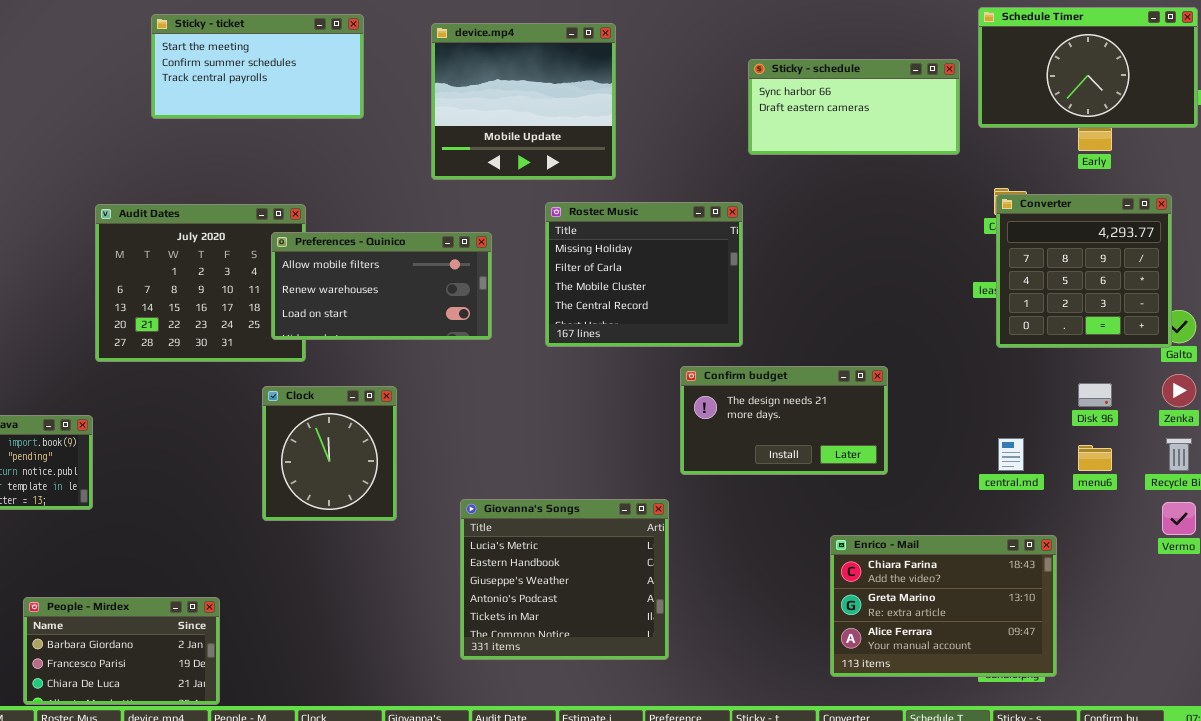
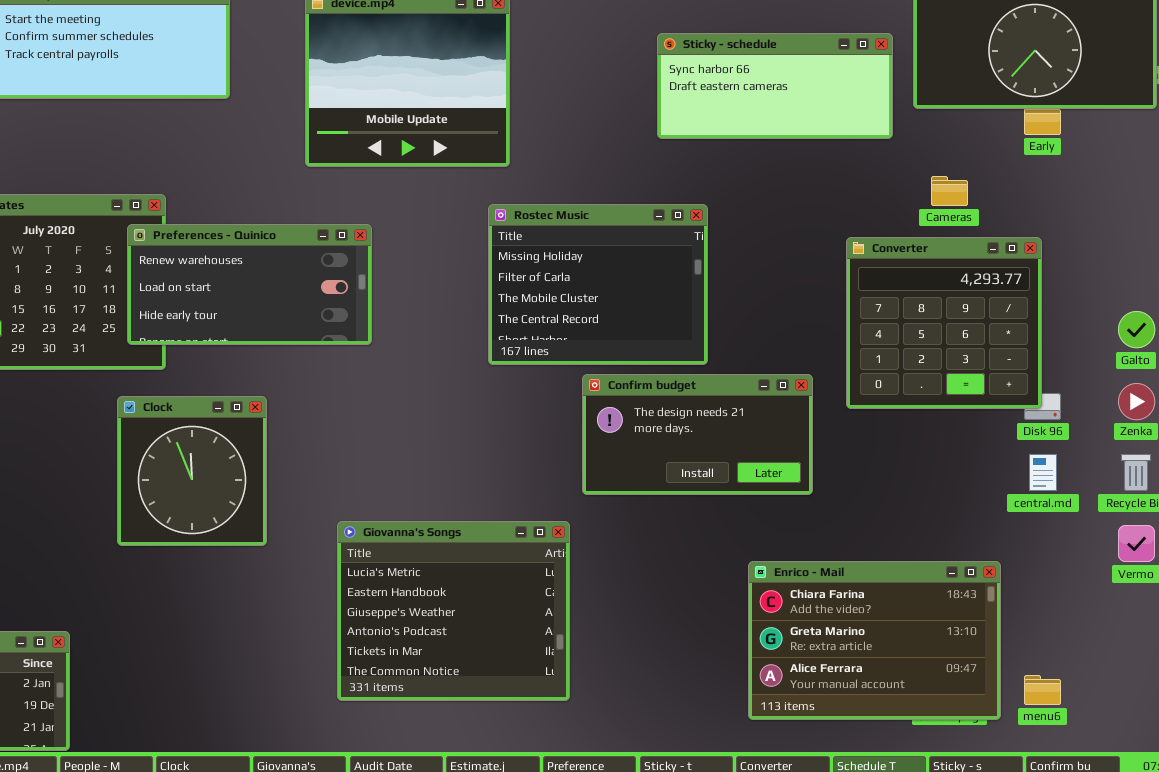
Converter: [996,194,1172,348] -> [846,237,1042,409], moved
Rostec Music: [545,202,743,347] -> [488,204,708,365], moved
Preferences - Quinico: [271,232,492,340] -> [127,224,372,345], scrolled down 1 row
central.md: [998,438,1024,471] -> [1029,454,1057,491], moved
menu6: [1078,445,1112,471] -> [1024,675,1061,705], moved

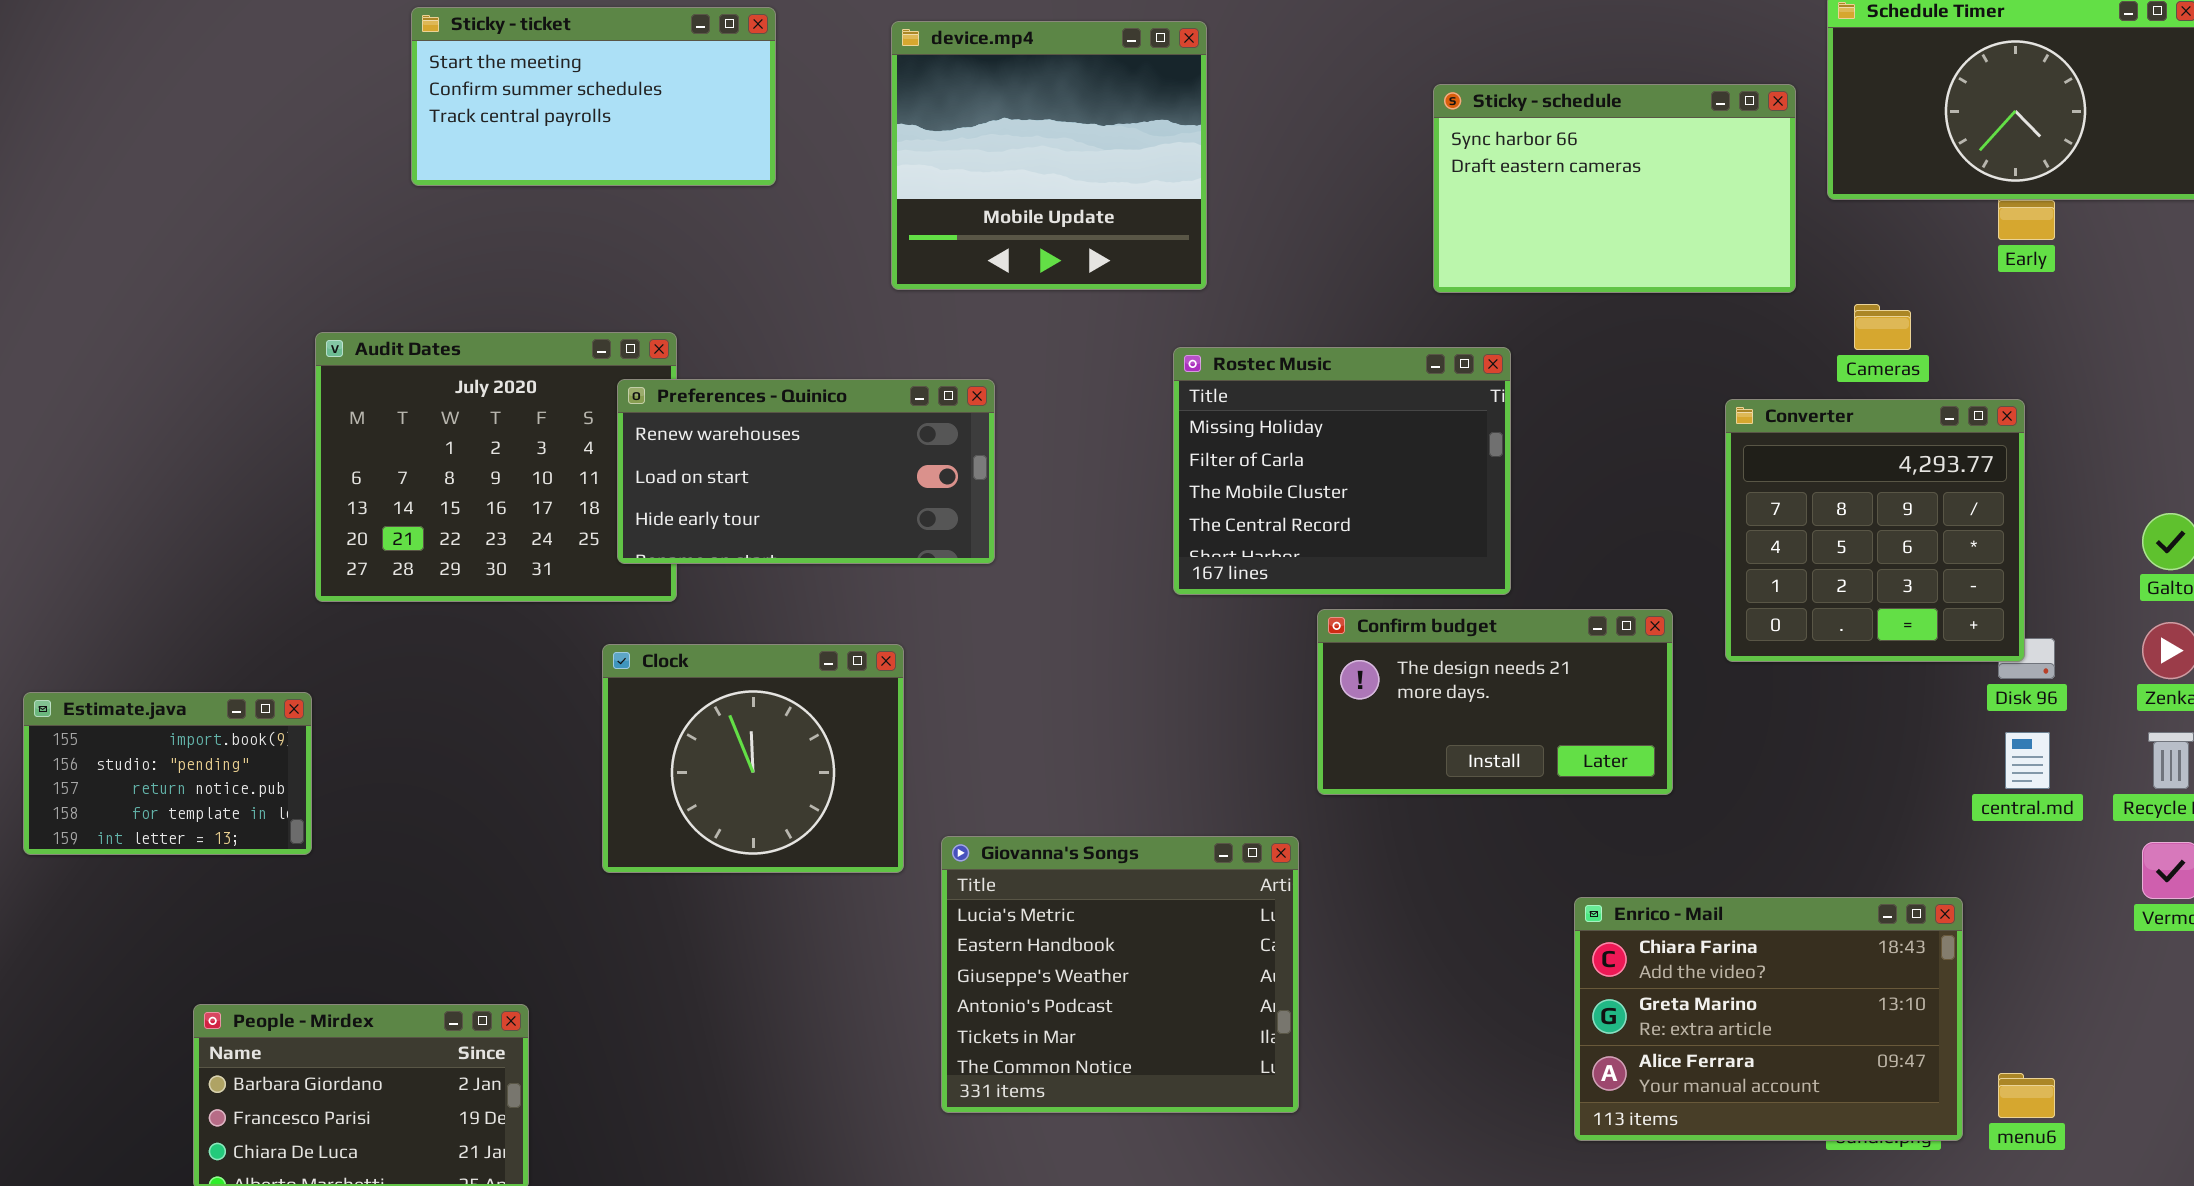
Sticky - schedule: [657,33,893,139] -> [1433,84,1796,293], resized
Clock: [117,396,267,546] -> [602,644,904,873], resized

